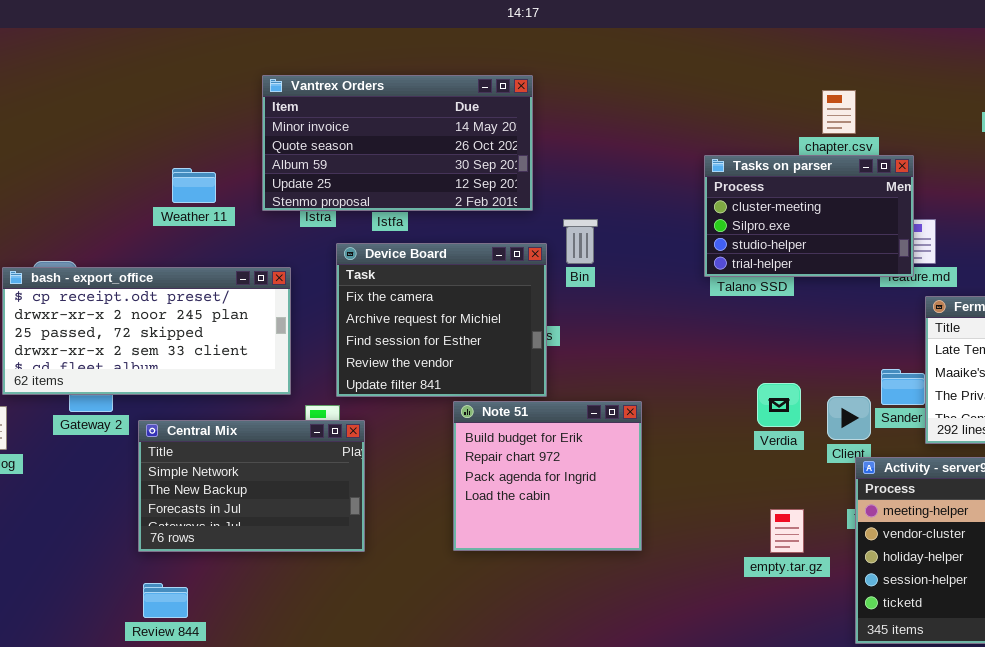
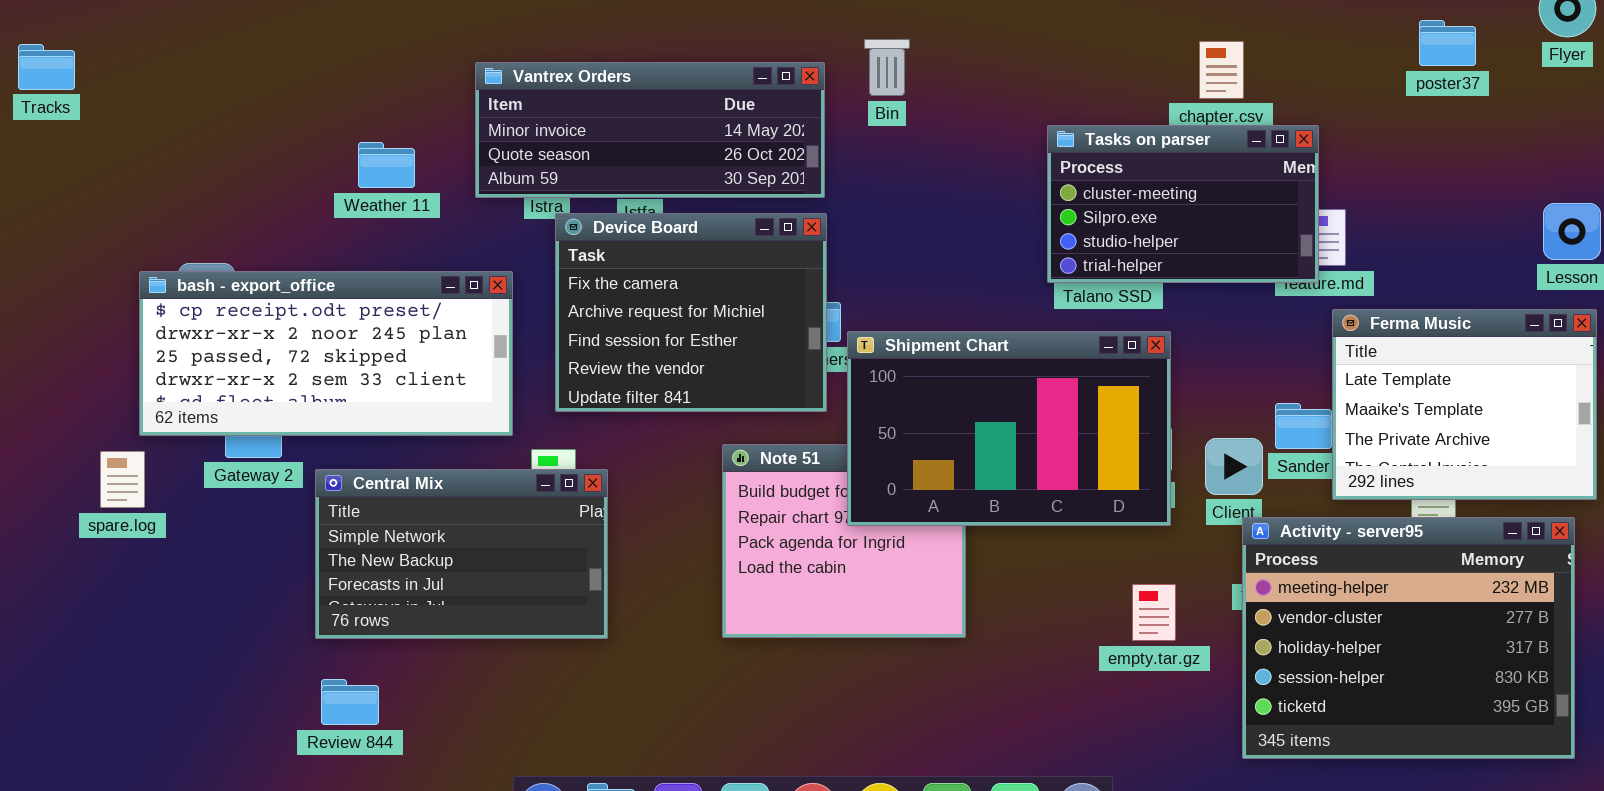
Vantrex Orders: [262,75,533,211] -> [475,62,825,198], resized
Bin: [563,219,598,264] -> [864,39,910,96], moved
Device Board: [336,243,547,397] -> [555,213,827,412], moved
Shipment Chart: none -> [847,331,1171,526], opened

